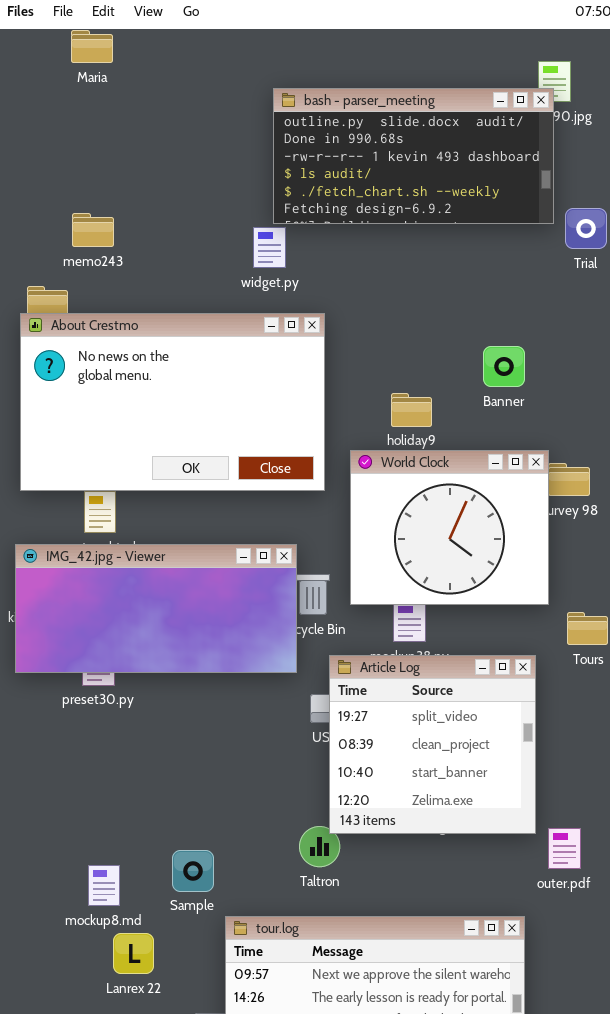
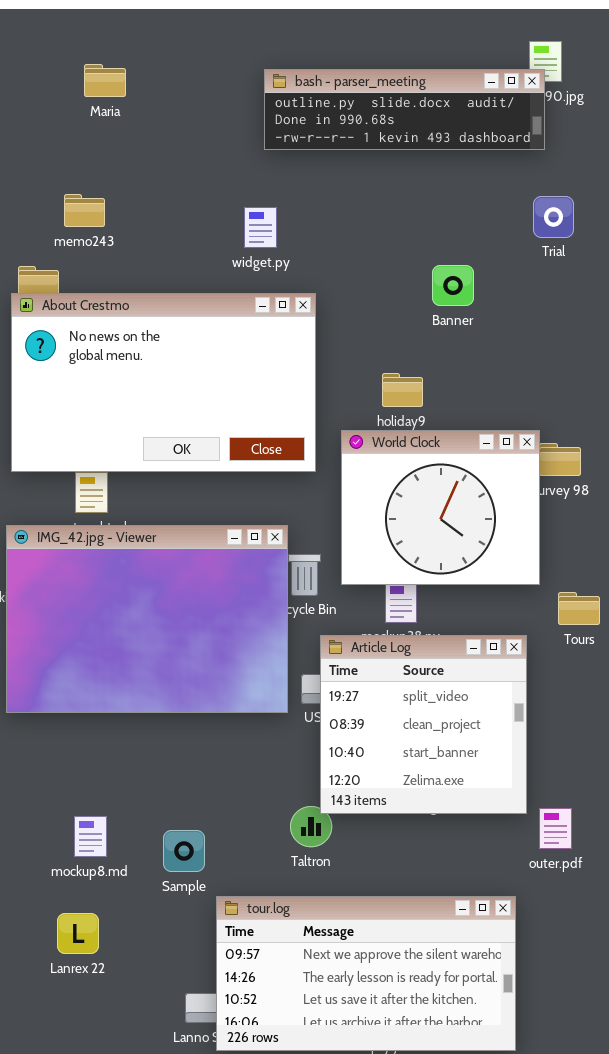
Maria: [71,30,113,63] -> [84,64,126,97], moved
bash - parser_meeting: [273,88,554,224] -> [264,69,545,150], resized
Trial: [565,208,607,249] -> [533,196,574,238], moved
Banner: [483,346,525,387] -> [432,265,474,306], moved
IMG_42.jpg - Viewer: [15,544,297,673] -> [6,525,288,713], resized
mockup8.md: [88,865,120,906] -> [74,816,107,857], moved
Lanrex 22: [113,933,154,974] -> [57,913,99,954], moved

